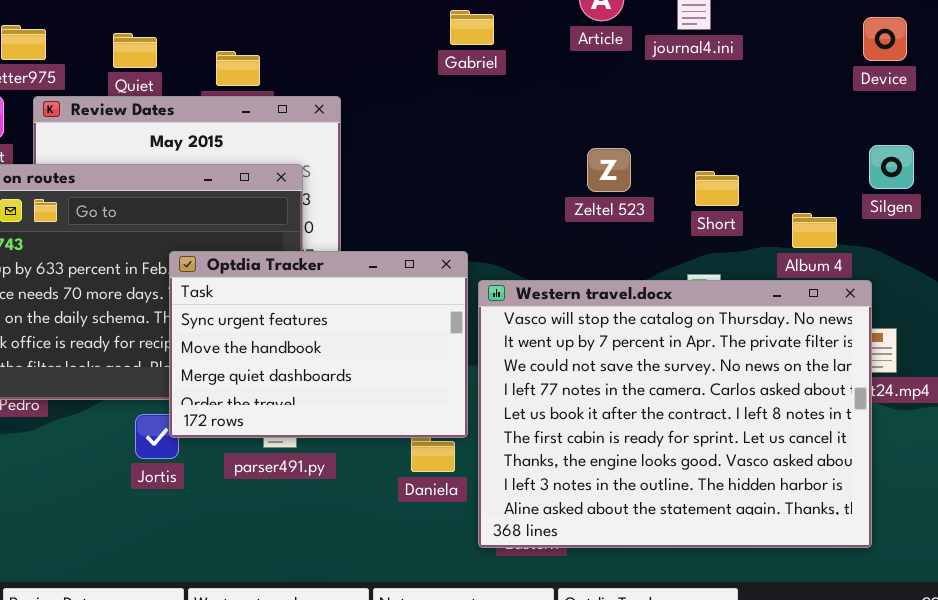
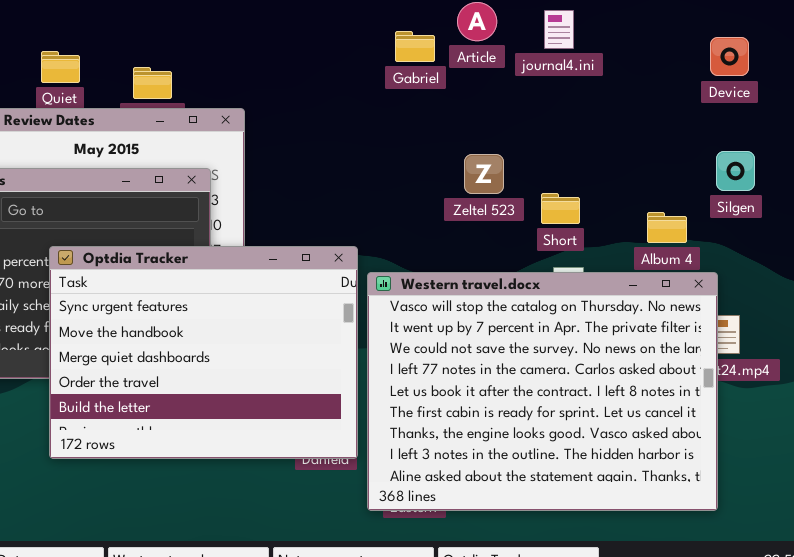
Gabriel: [450,10,494,45] -> [395,31,435,62], moved
Short: [695,171,739,206] -> [541,193,580,224], moved
Optdia Tracker: [169,251,468,438] -> [49,246,358,459], resized

